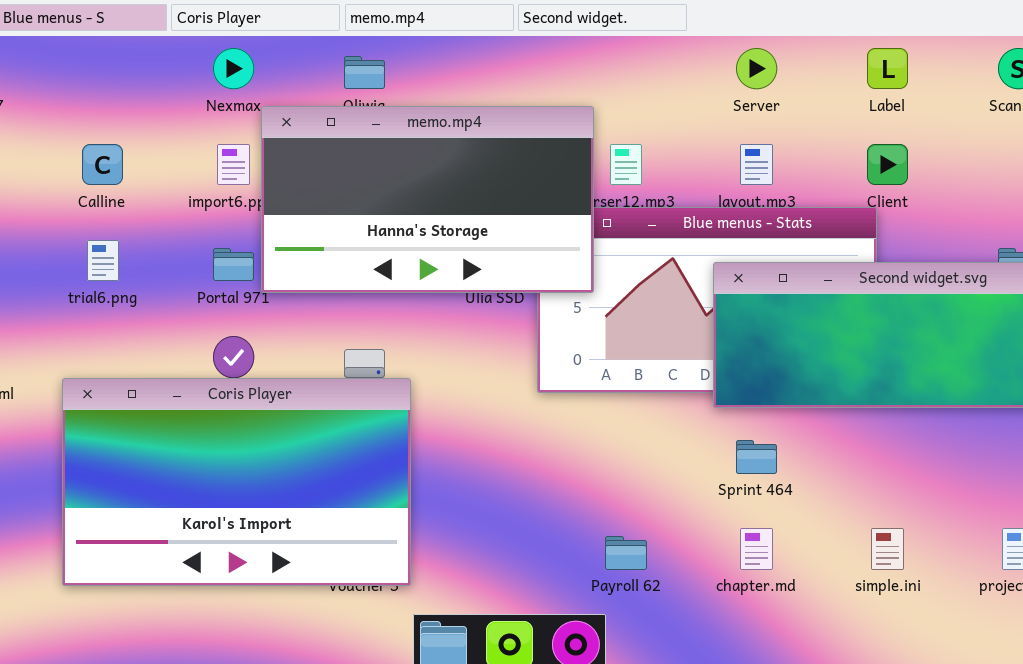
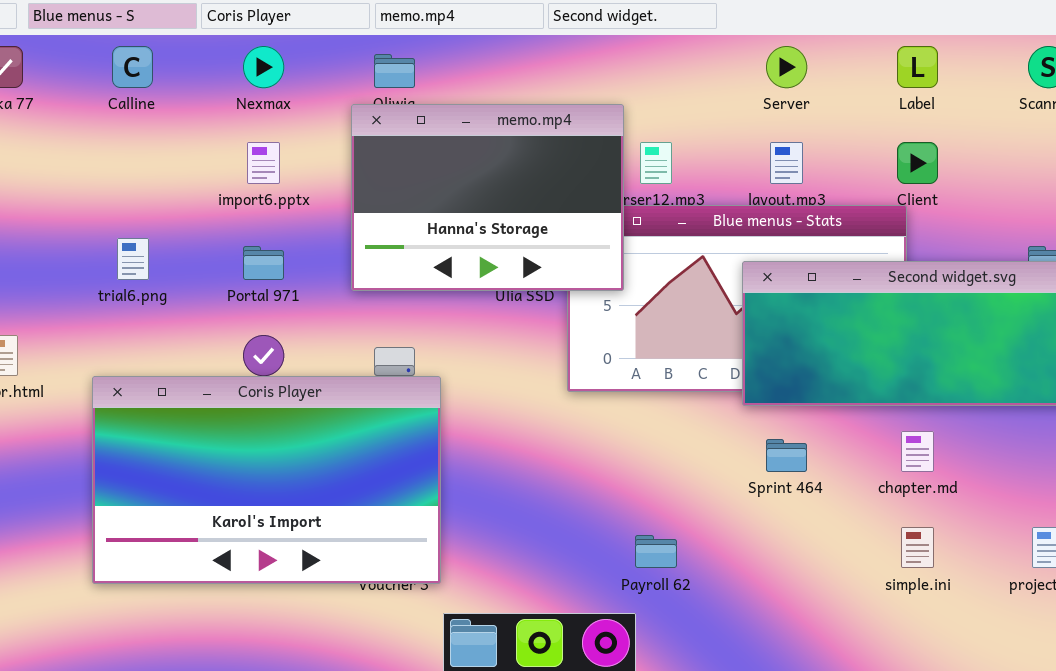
memo.mp4: [261,106,594,293] -> [351,104,624,291], resized
Calline: [82,144,123,185] -> [112,46,153,88], moved
chapter.md: [740,528,773,570] -> [901,431,934,472], moved

